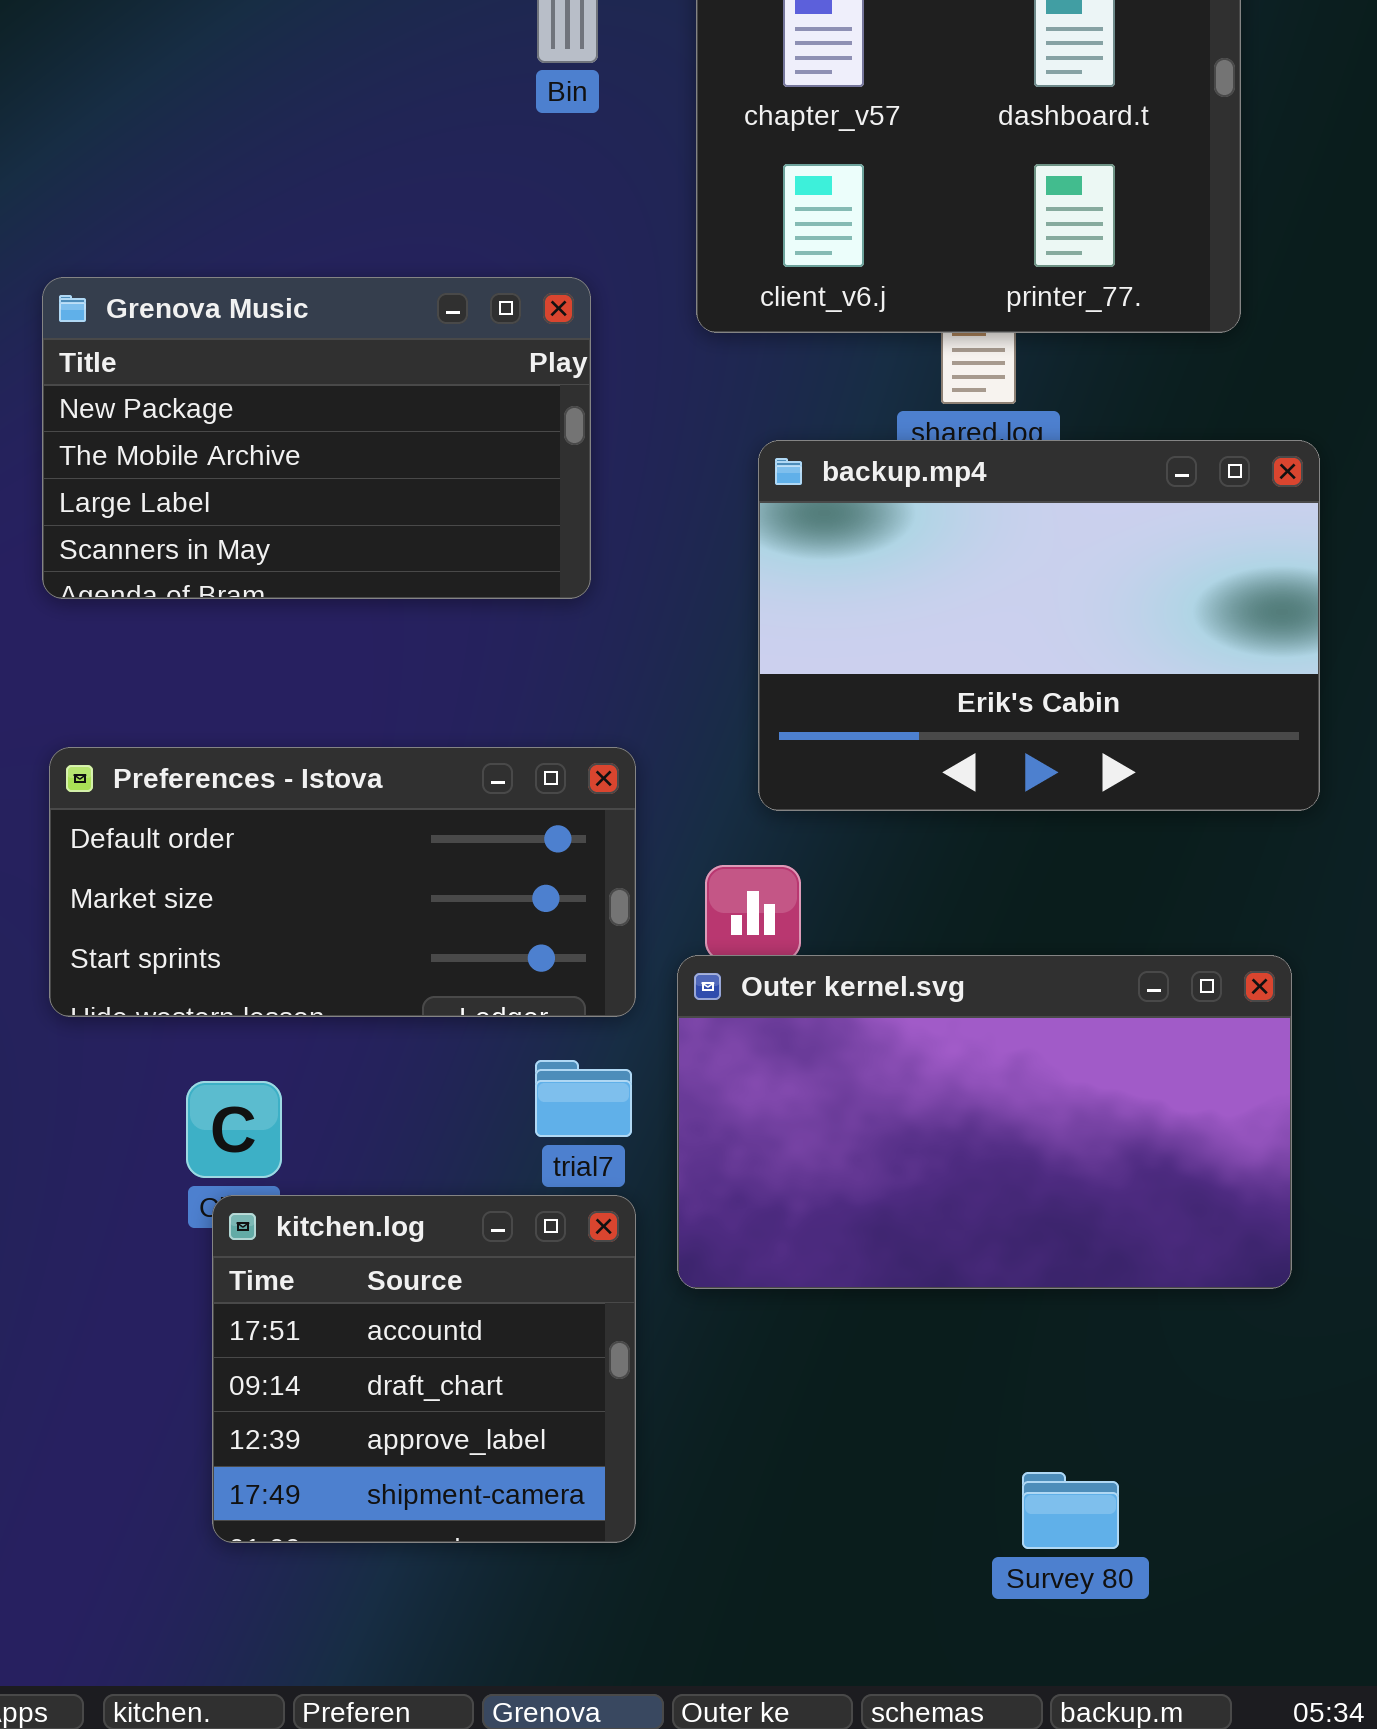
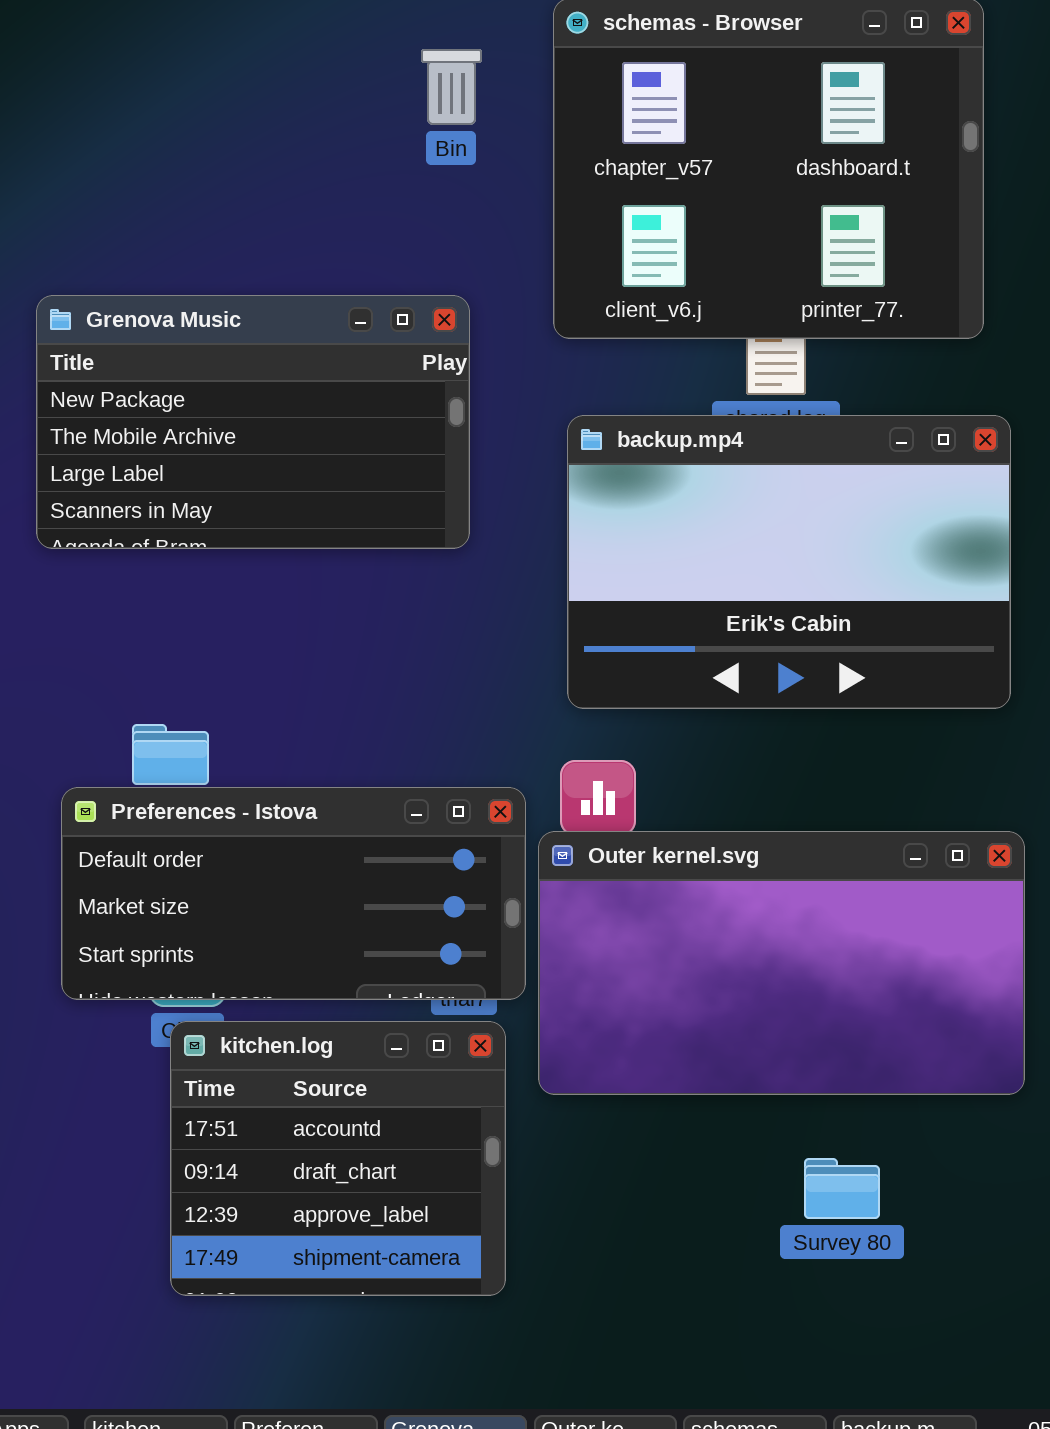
backup.mp4: [758,440,1320,811] -> [567,415,1011,709], moved
Preferences - Istova: [49,747,636,1017] -> [61,787,526,1000], moved
Survey 80: [1022,1472,1119,1549] -> [804,1158,880,1219], moved

